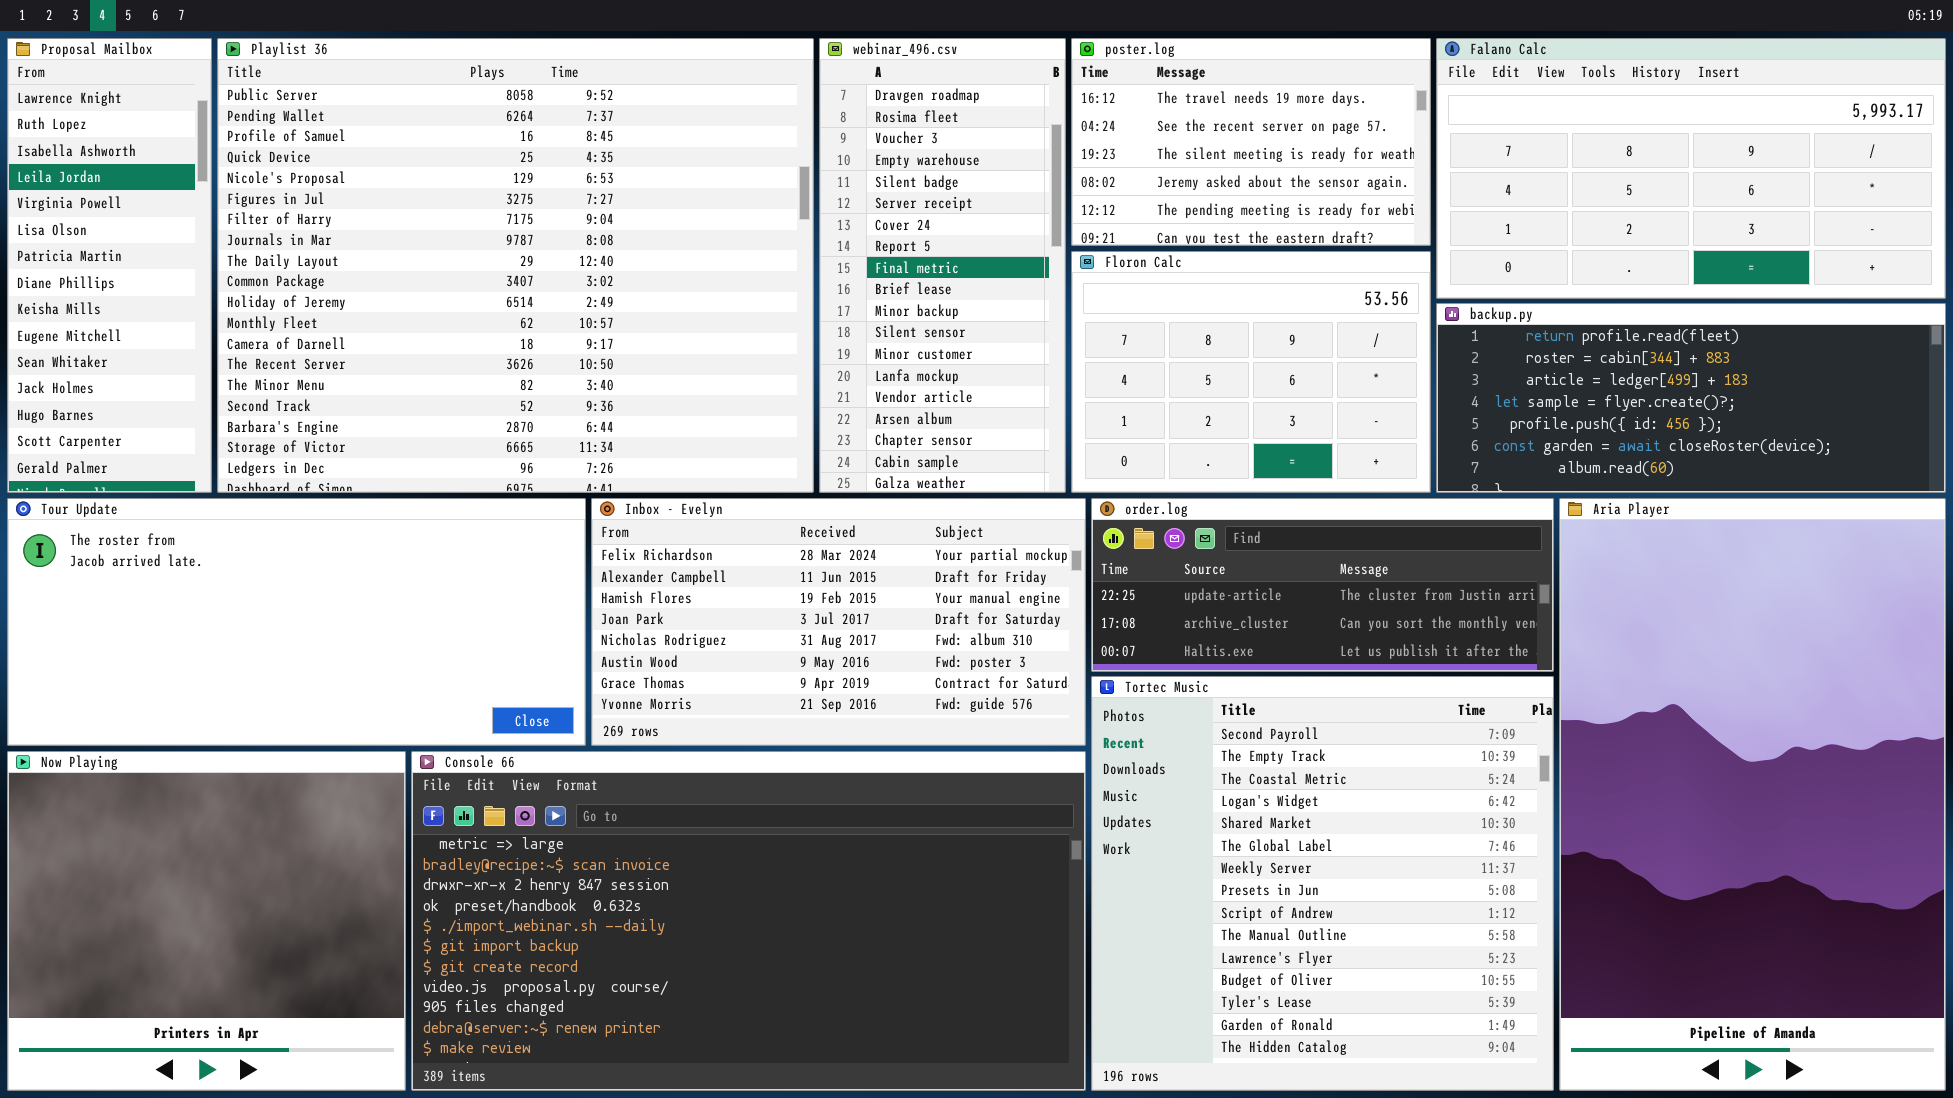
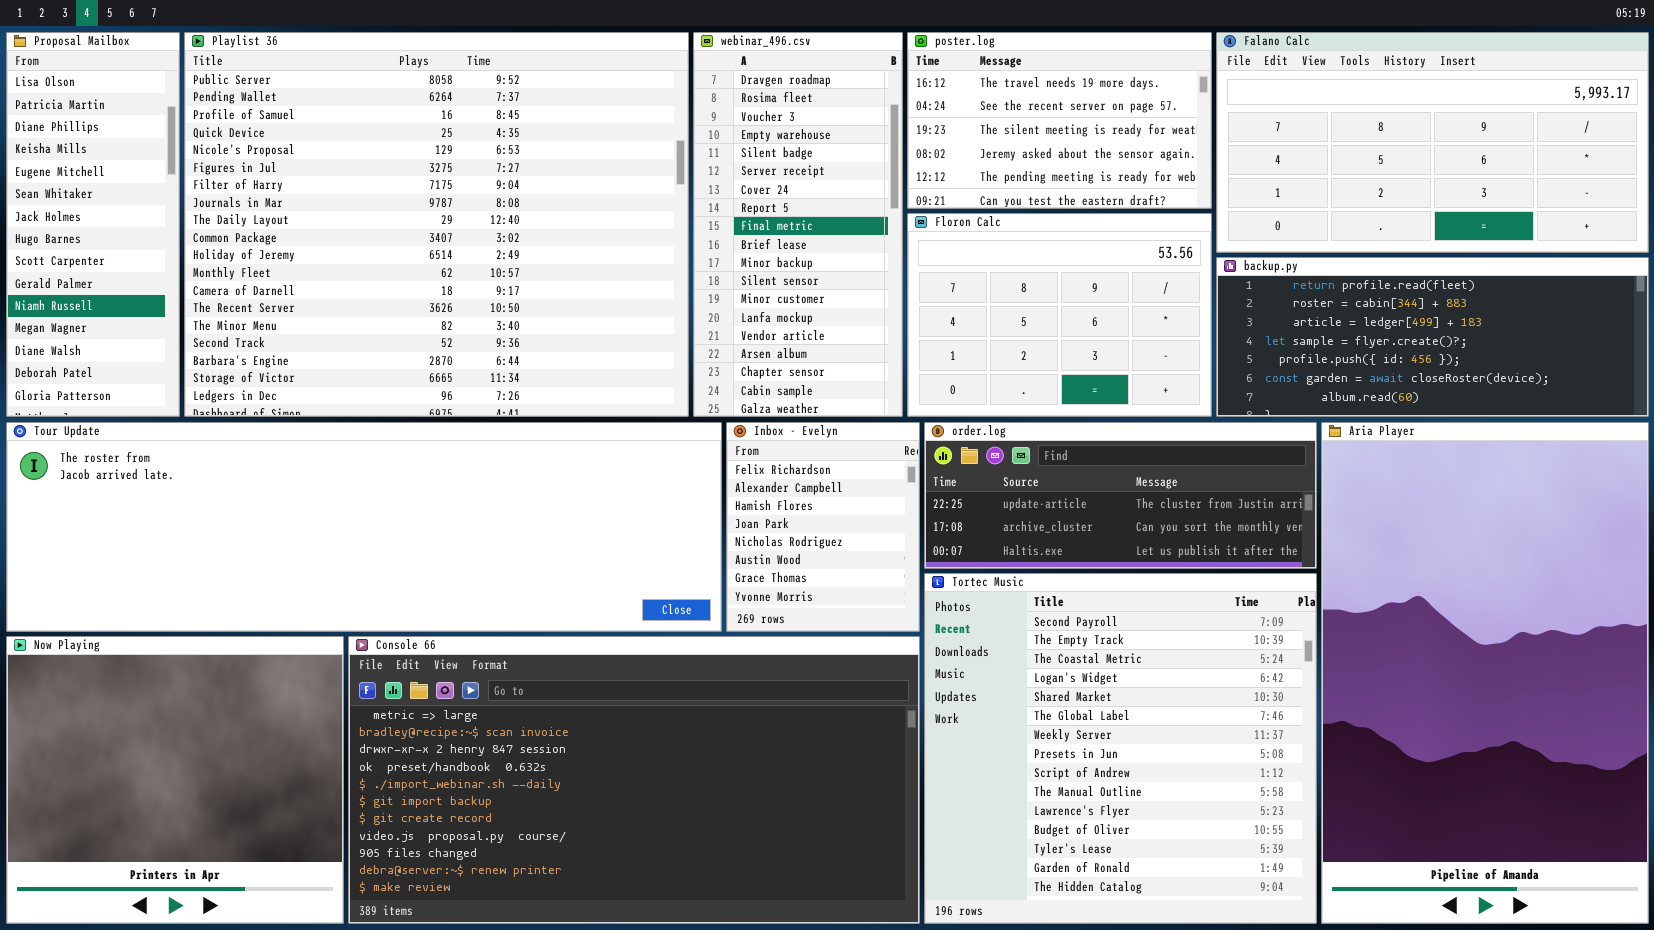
Proposal Mailbox: [7,38,212,493] -> [6,32,180,417], scrolled down 5 rows
Tour Update: [7,498,586,746] -> [6,422,722,632], resized
Inbox - Evelyn: [591,498,1086,746] -> [726,422,920,632], resized

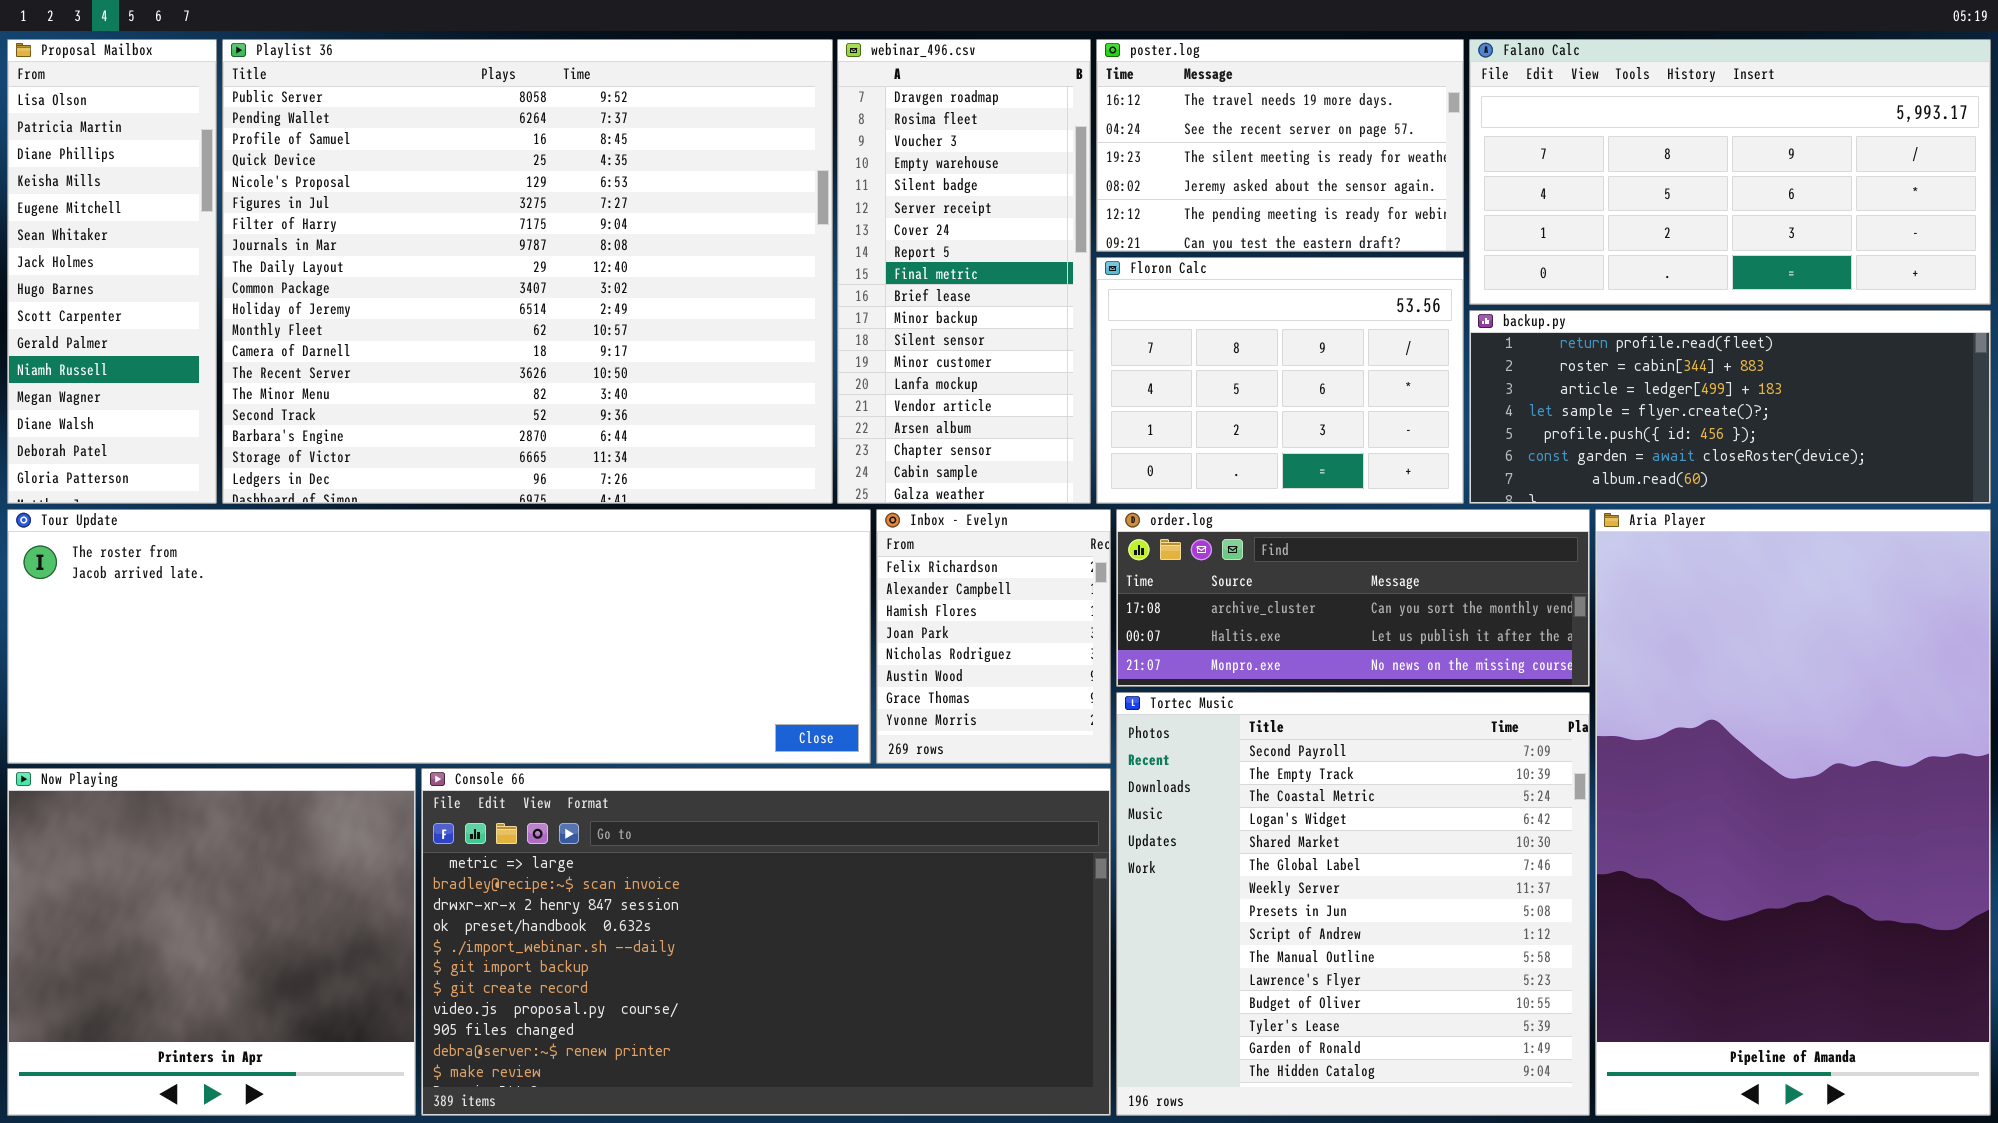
order.log: [924,422,1317,569] -> [1116,509,1590,687], scrolled down 1 row

